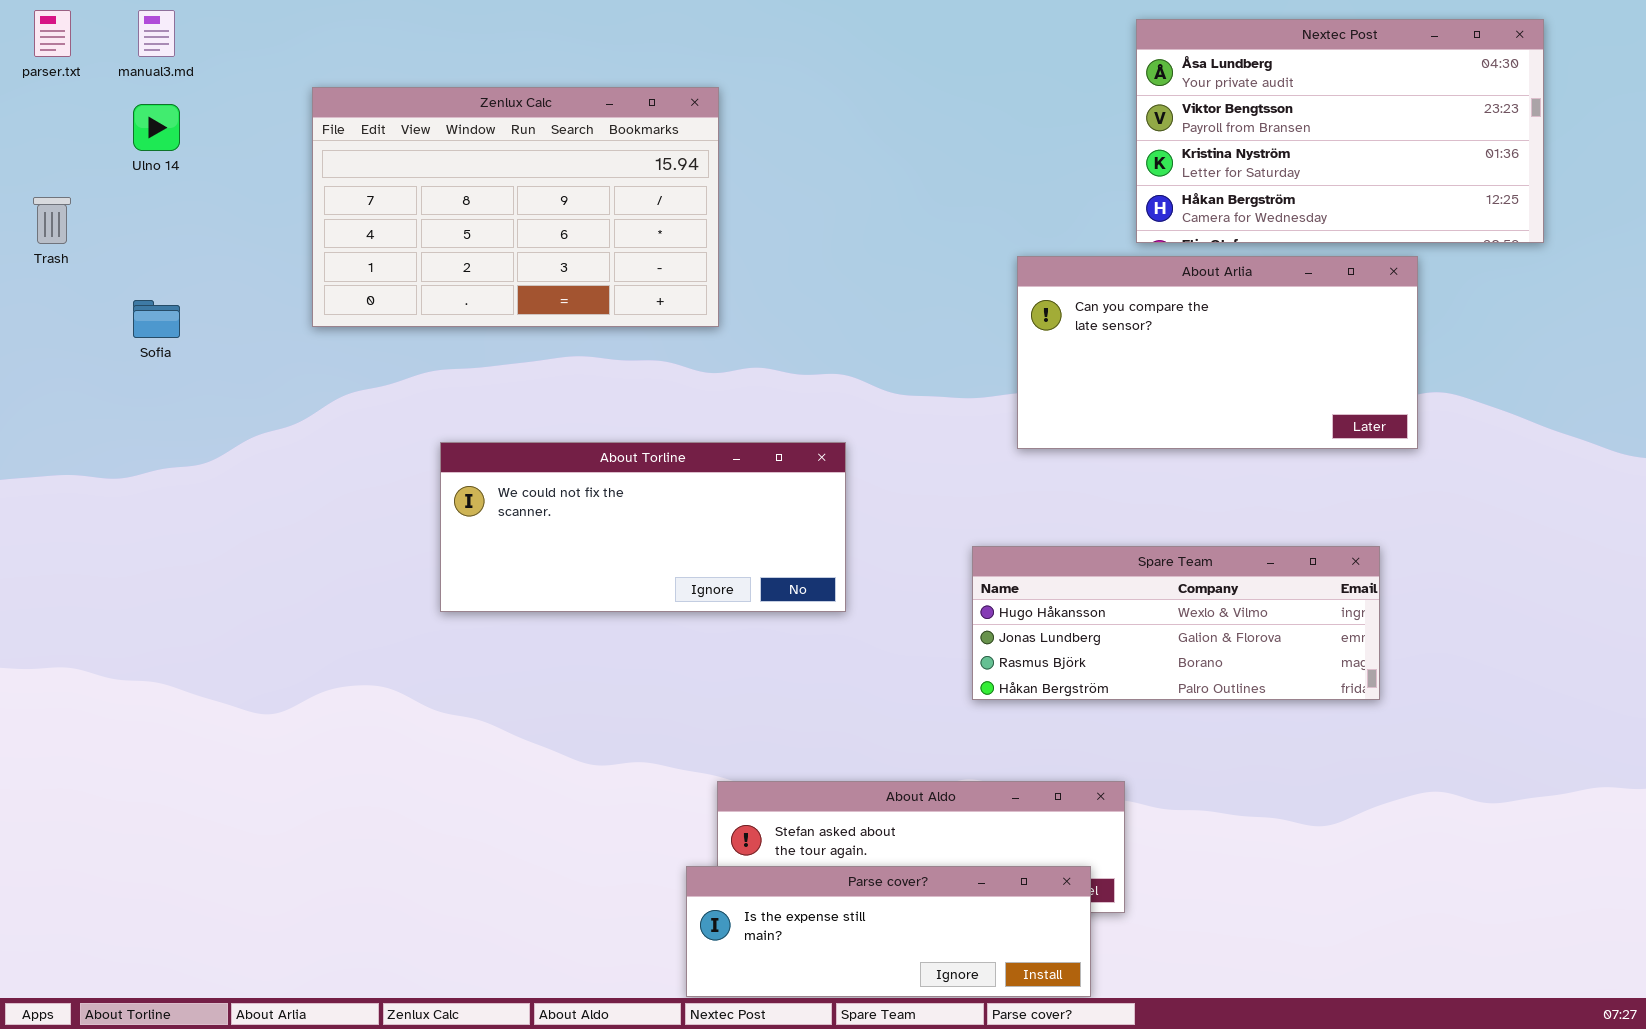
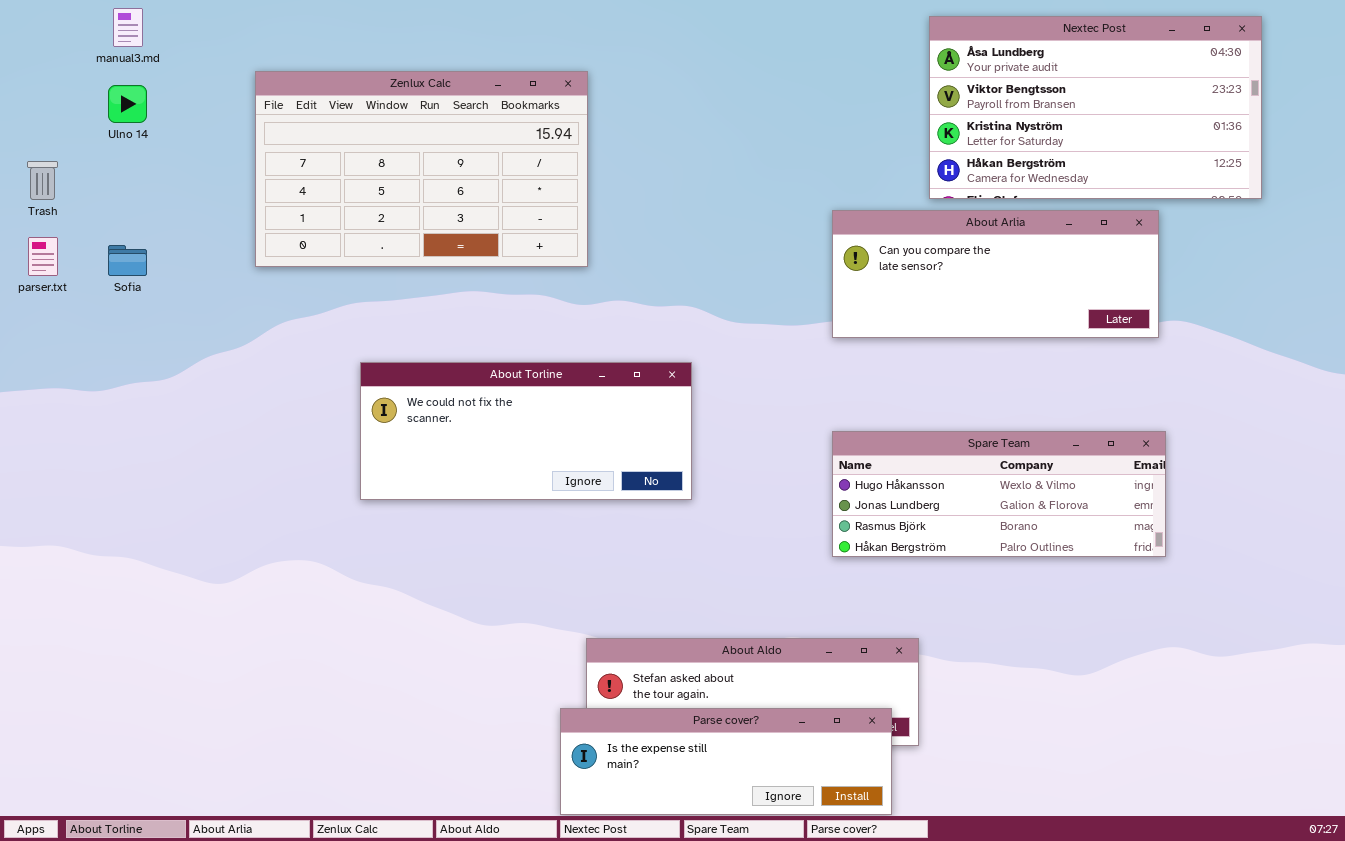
parser.txt: [34,10,71,57] -> [28,237,58,276], moved
About Arlia: [1017,256,1418,449] -> [832,210,1159,338], resized
Spare Team: [972,546,1380,700] -> [832,431,1166,557], moved

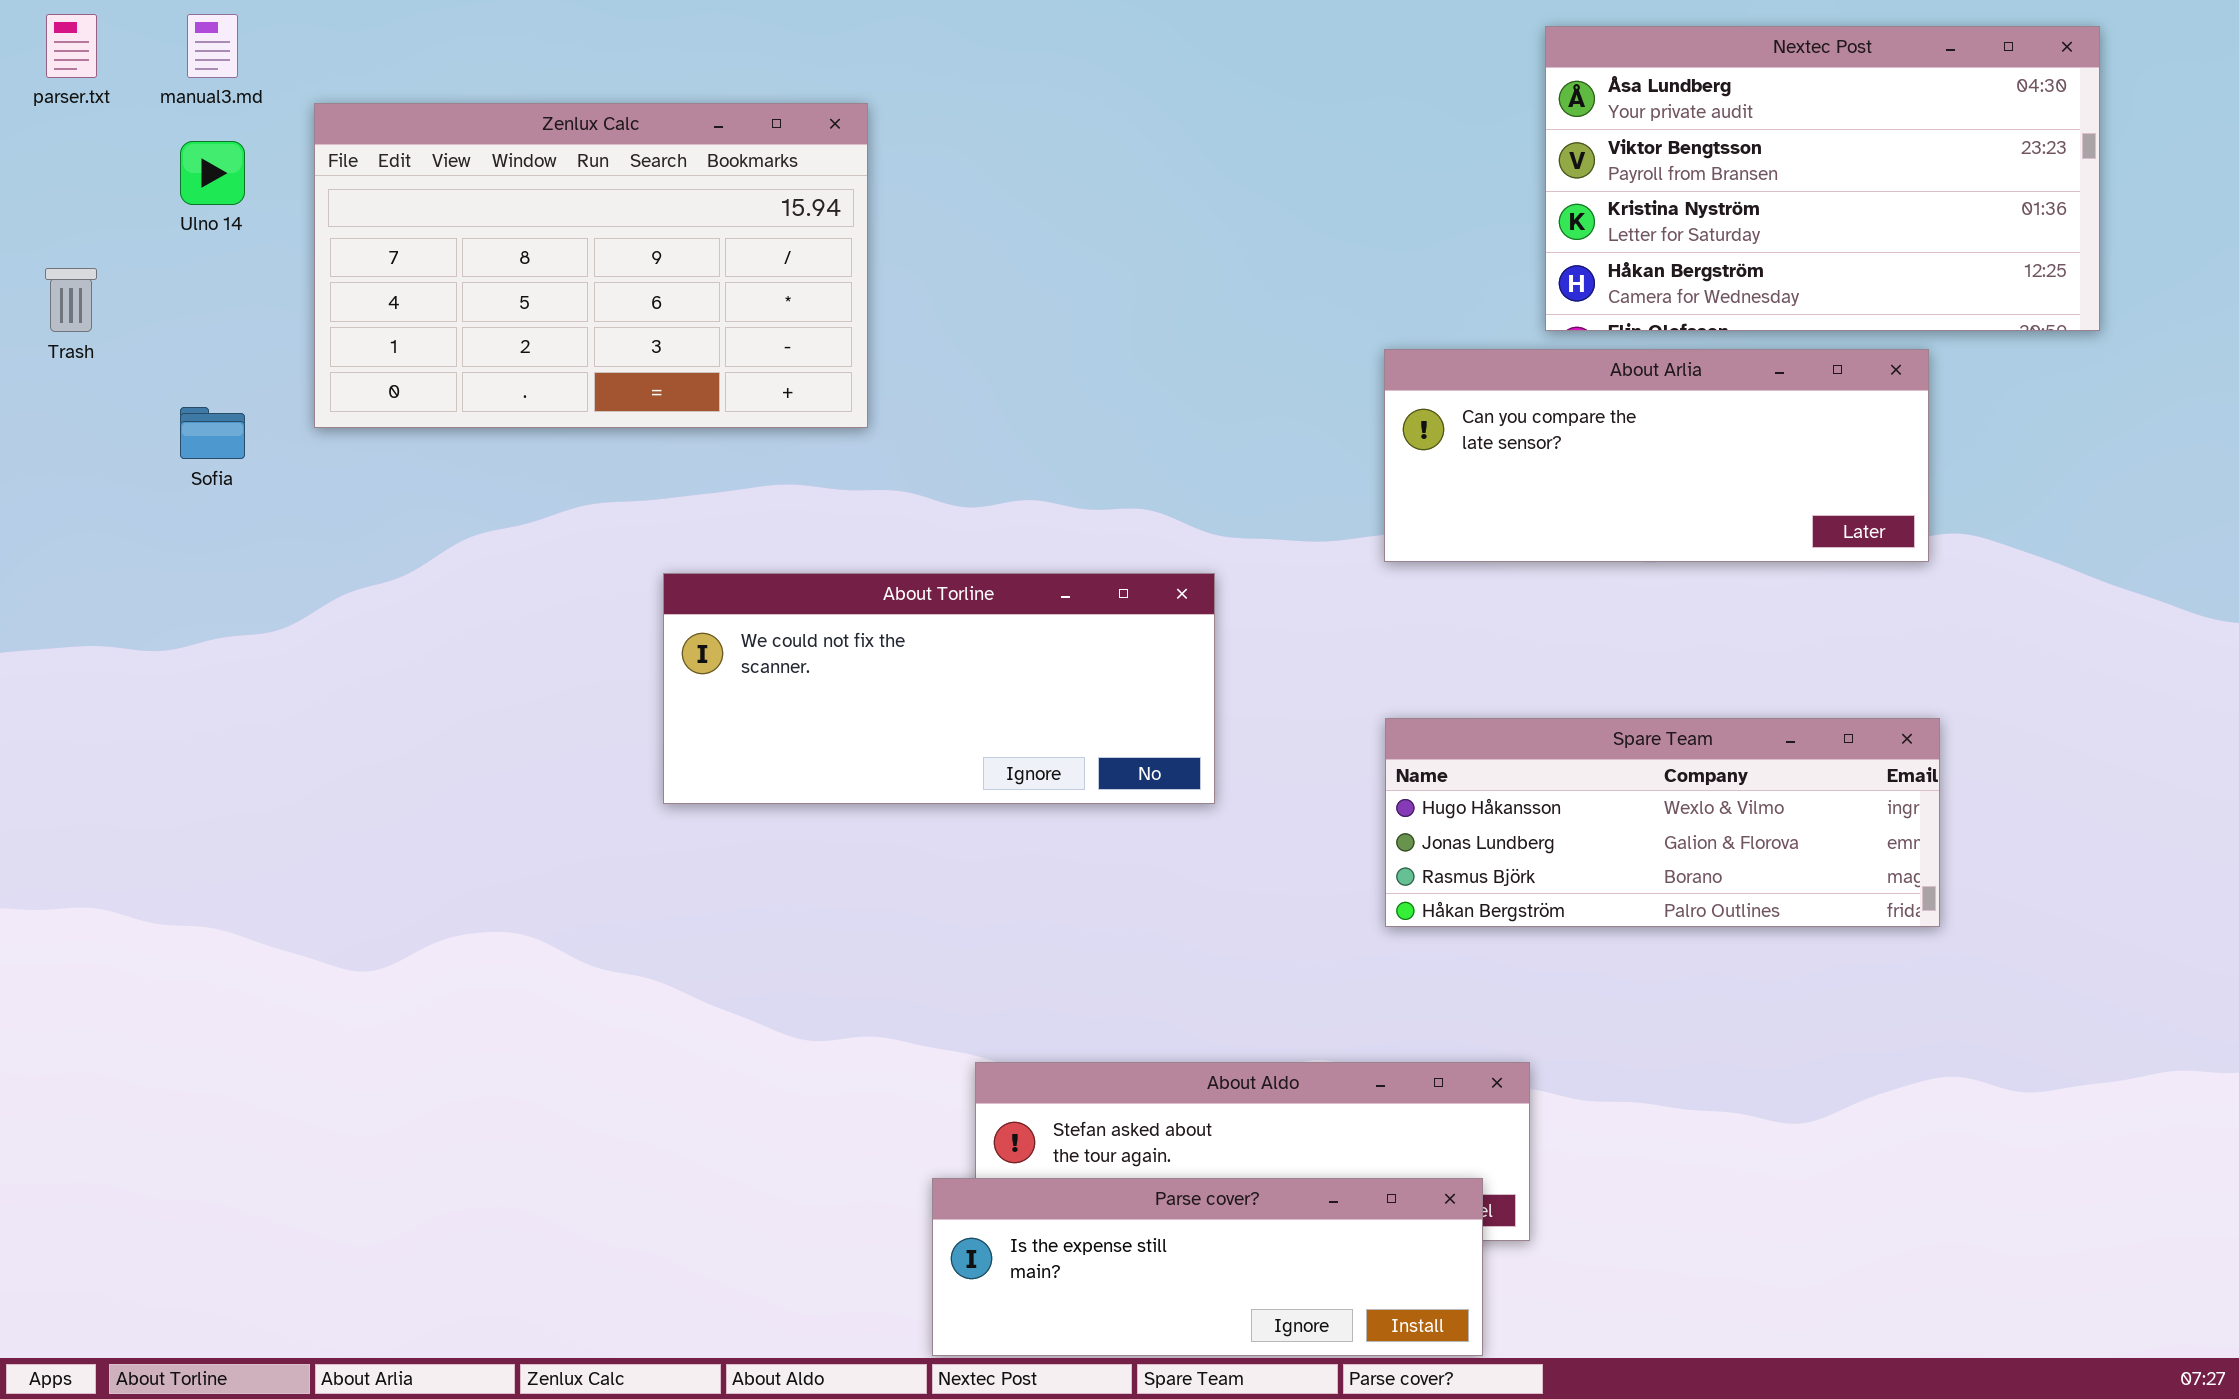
Zenlux Calc: [255,71,588,267] -> [314,103,868,428], moved
parser.txt: [28,237,58,276] -> [46,14,97,78], moved
About Torline: [360,362,692,500] -> [663,573,1215,804], moved

